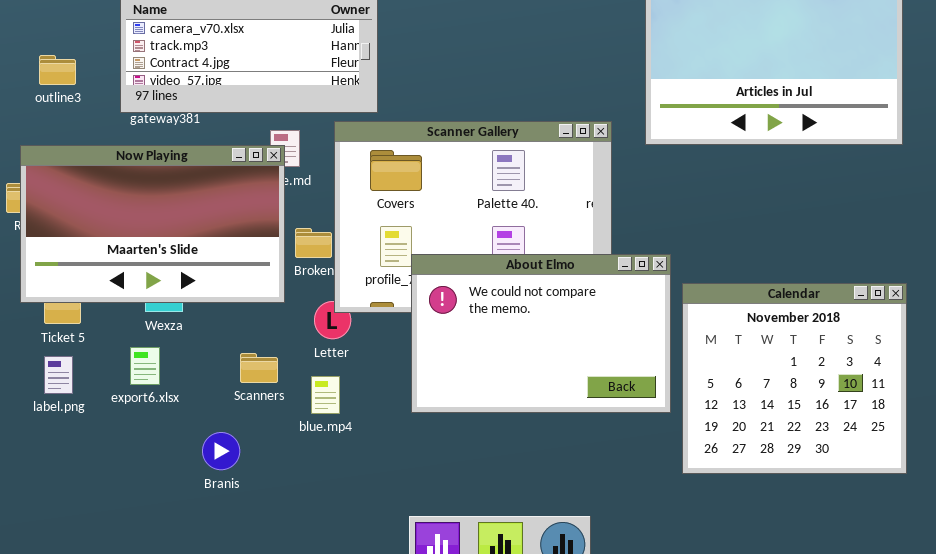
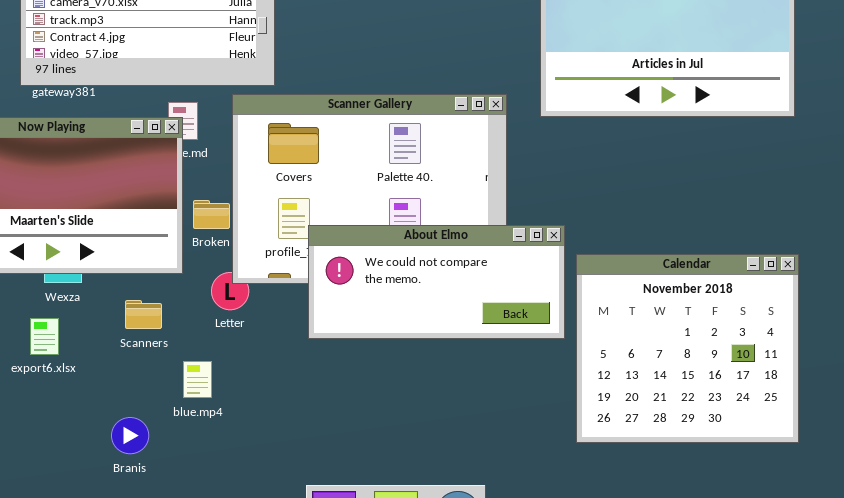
About Elmo: [411,254,671,413] -> [308,225,565,339], resized
Scanners: [240,353,278,383] -> [125,300,162,329], moved
blue.mp4: [311,376,340,414] -> [183,361,212,398], moved
Branis: [202,432,240,470] -> [111,417,149,454], moved

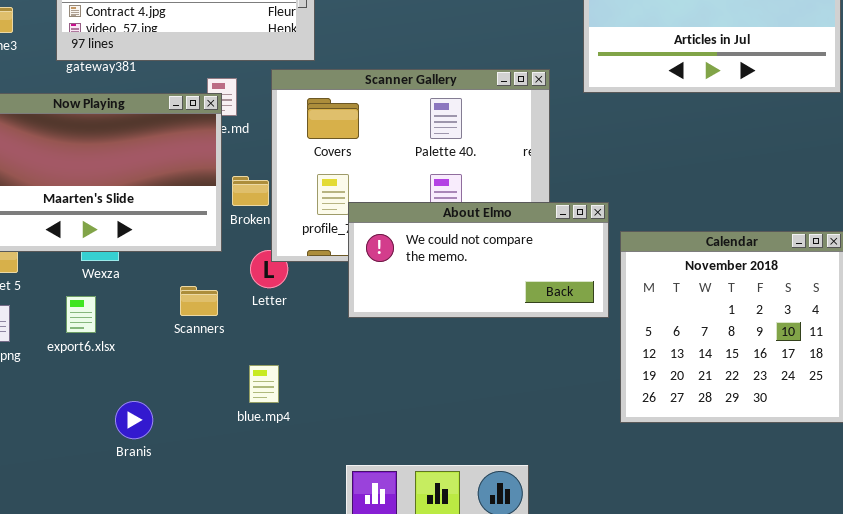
Scanners: [125,300,162,329] -> [180,286,218,316], moved
blue.mp4: [183,361,212,398] -> [249,365,279,403], moved
Branis: [111,417,149,454] -> [115,401,153,439], moved

